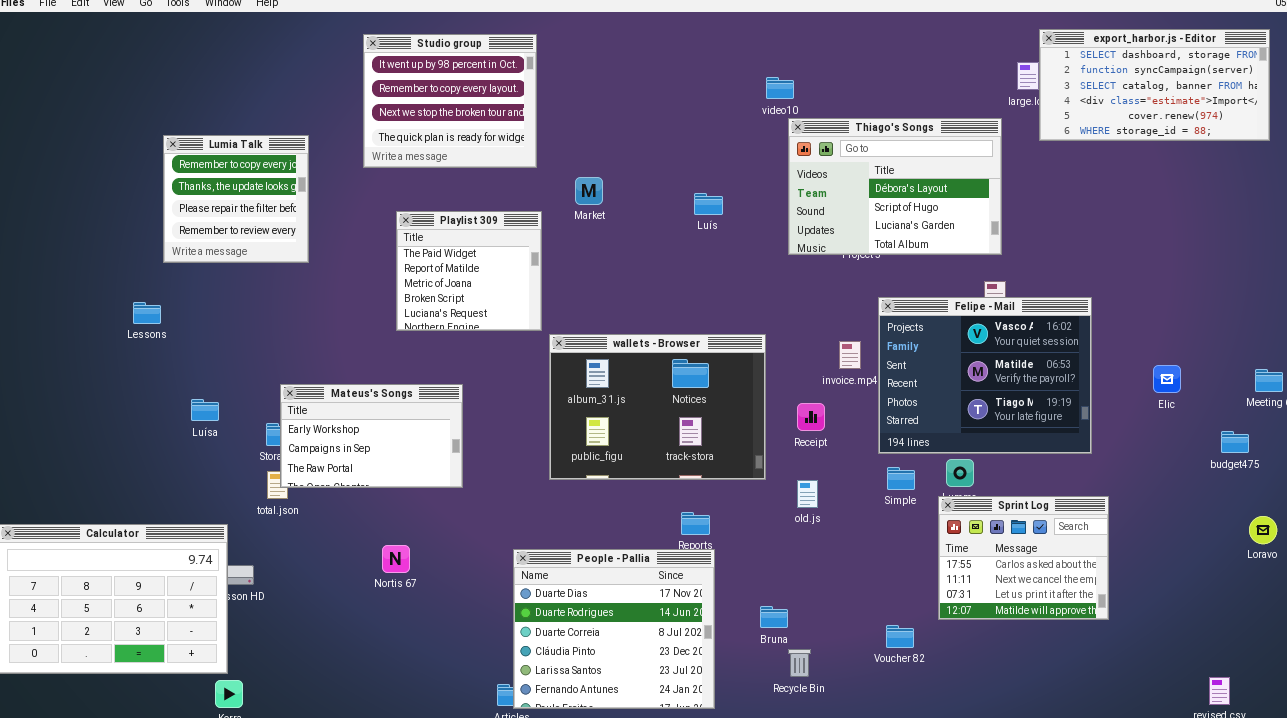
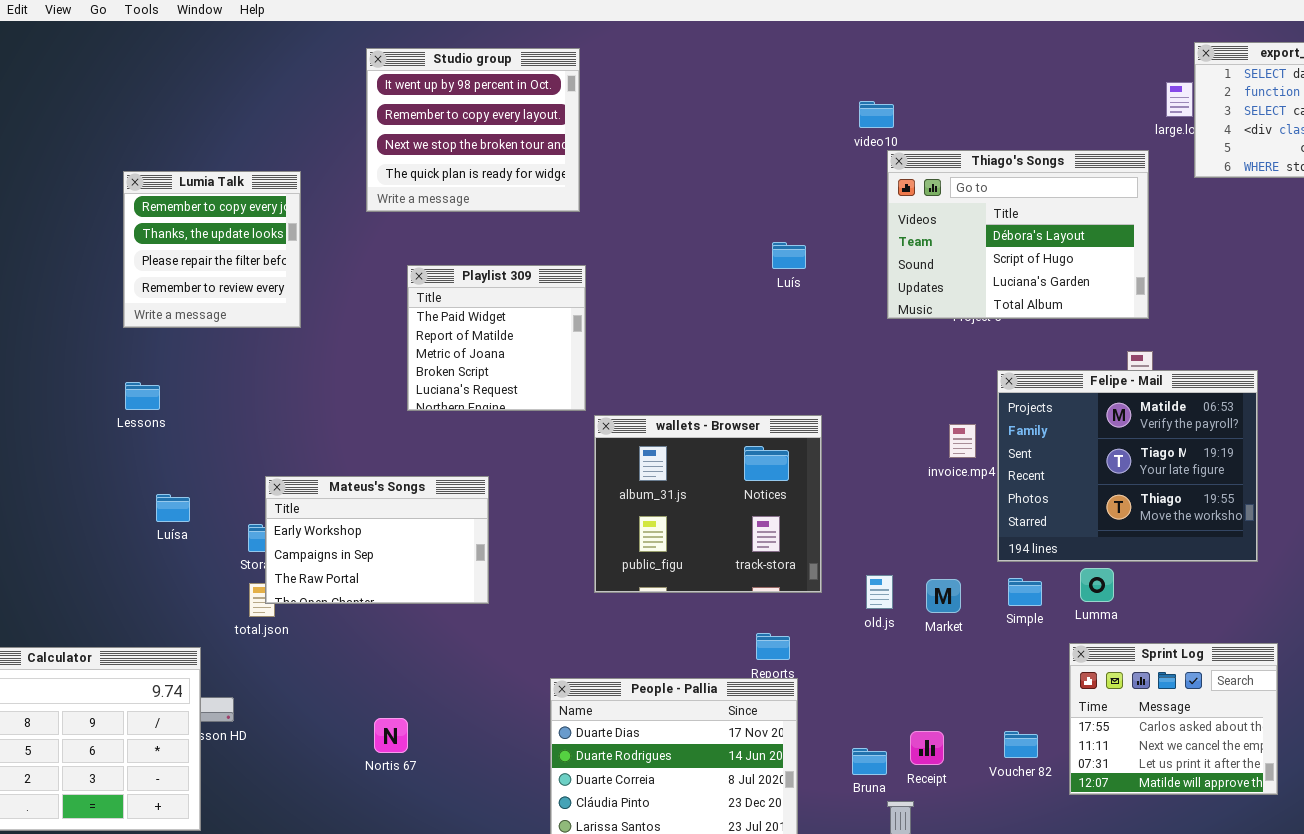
Market: [575,177,603,205] -> [926,579,961,613], moved
Felipe - Mail: [878,297,1092,454] -> [997,370,1258,562], scrolled down 1 row
Lessons: [133,302,161,324] -> [125,382,160,410], moved
wallets - Browser: [549,334,766,480] -> [594,415,822,593], resized
Receipt: [797,403,825,431] -> [910,731,944,765], moved
old.js: [797,480,818,508] -> [866,575,893,609], moved
Sprint Log: [938,496,1109,620] -> [1069,643,1278,795], moved
Nortis 67: [382,545,410,573] -> [374,718,408,753], moved
Voucher 82: [886,625,914,648] -> [1004,731,1038,758], moved

